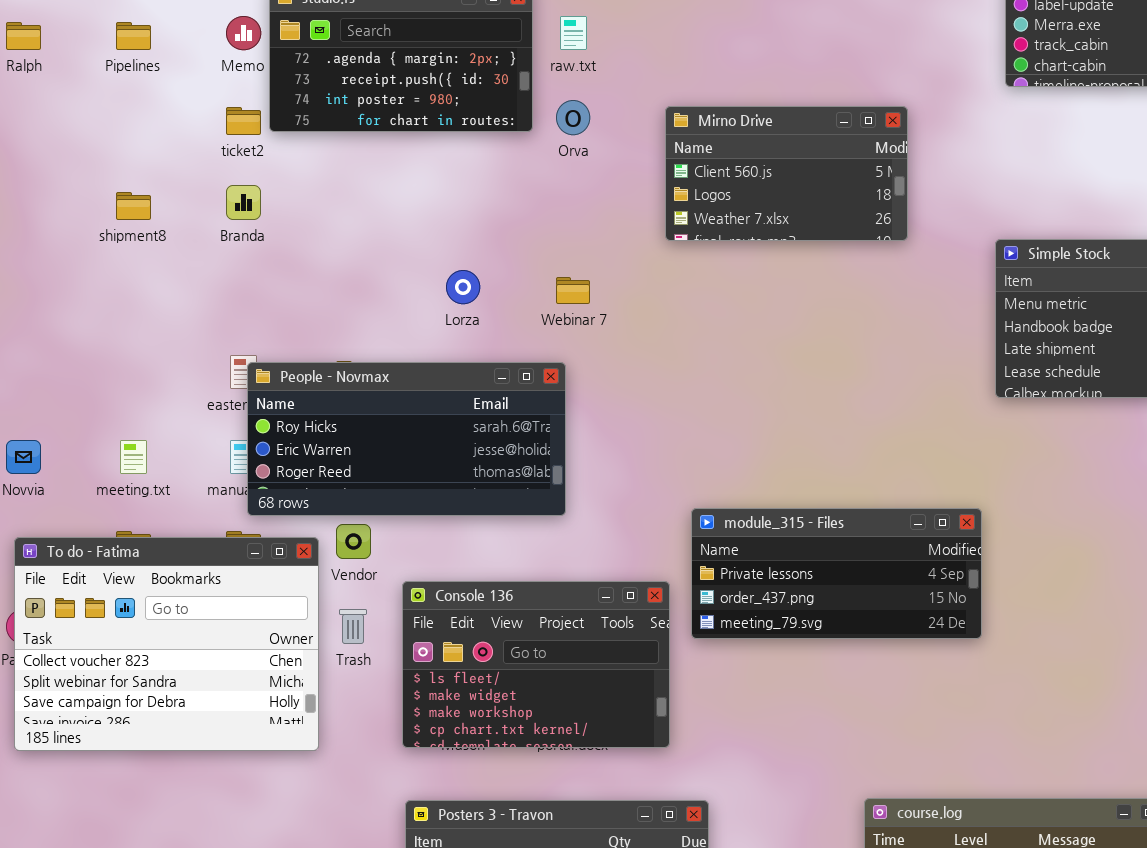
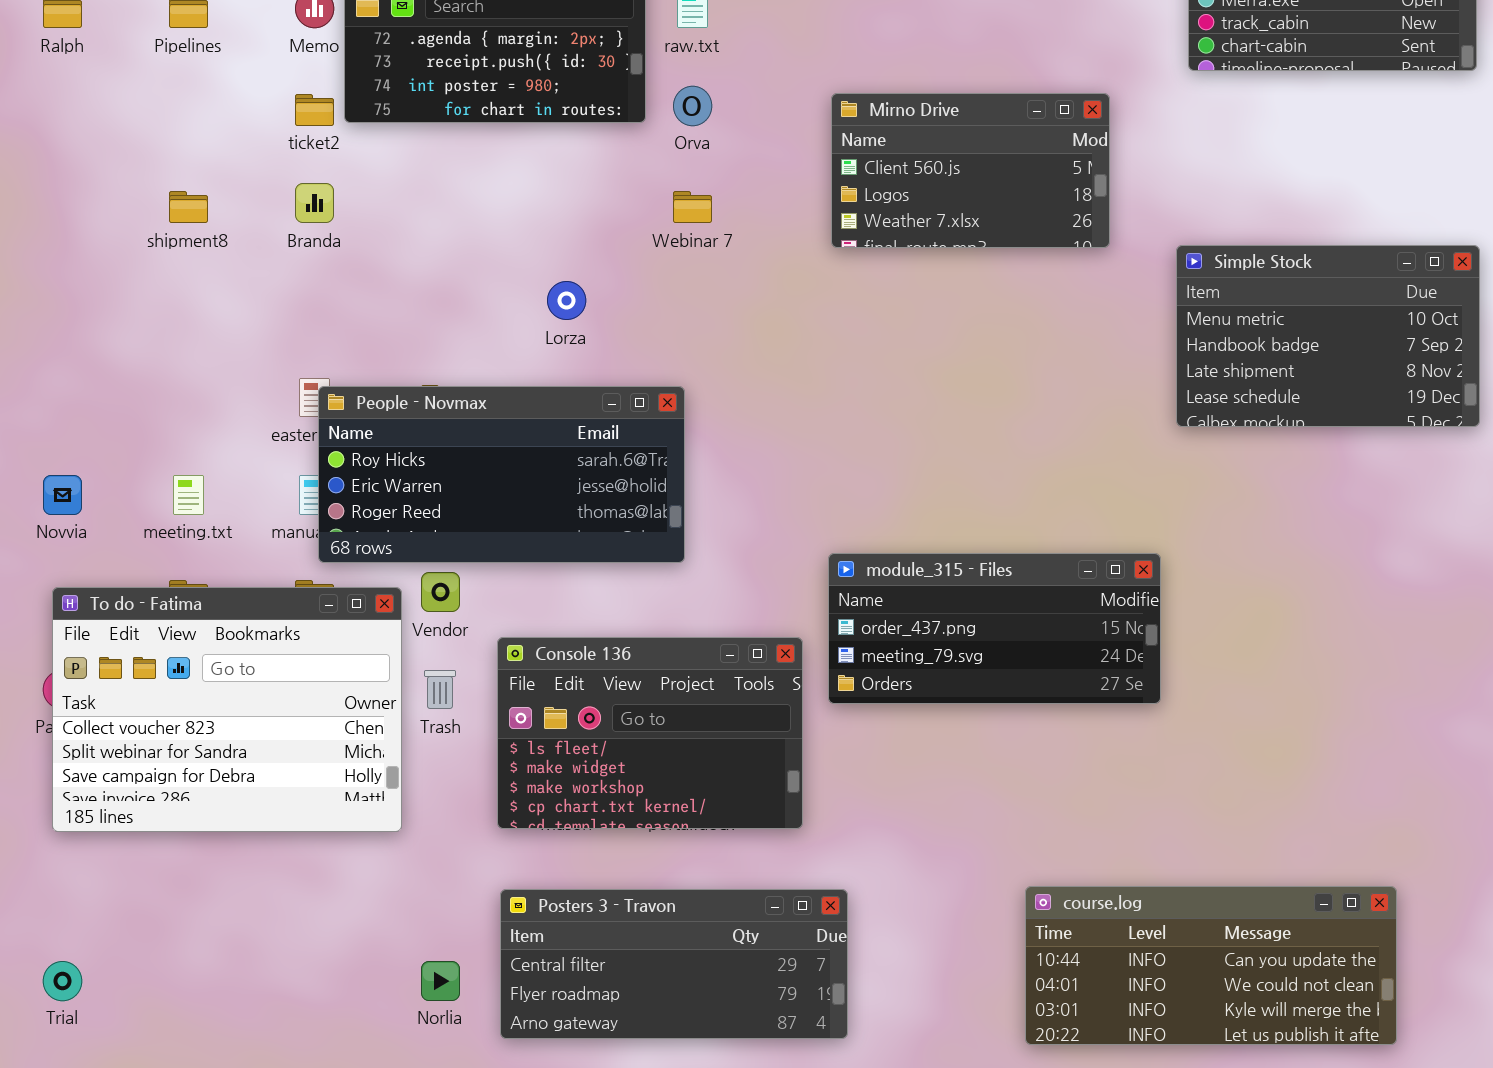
Mirno Drive: [665,106,908,241] -> [831,93,1110,248], moved
Webinar 7: [556,277,590,304] -> [673,191,712,223], moved
module_315 - Files: [691,508,982,639] -> [828,553,1161,704], scrolled down 1 row

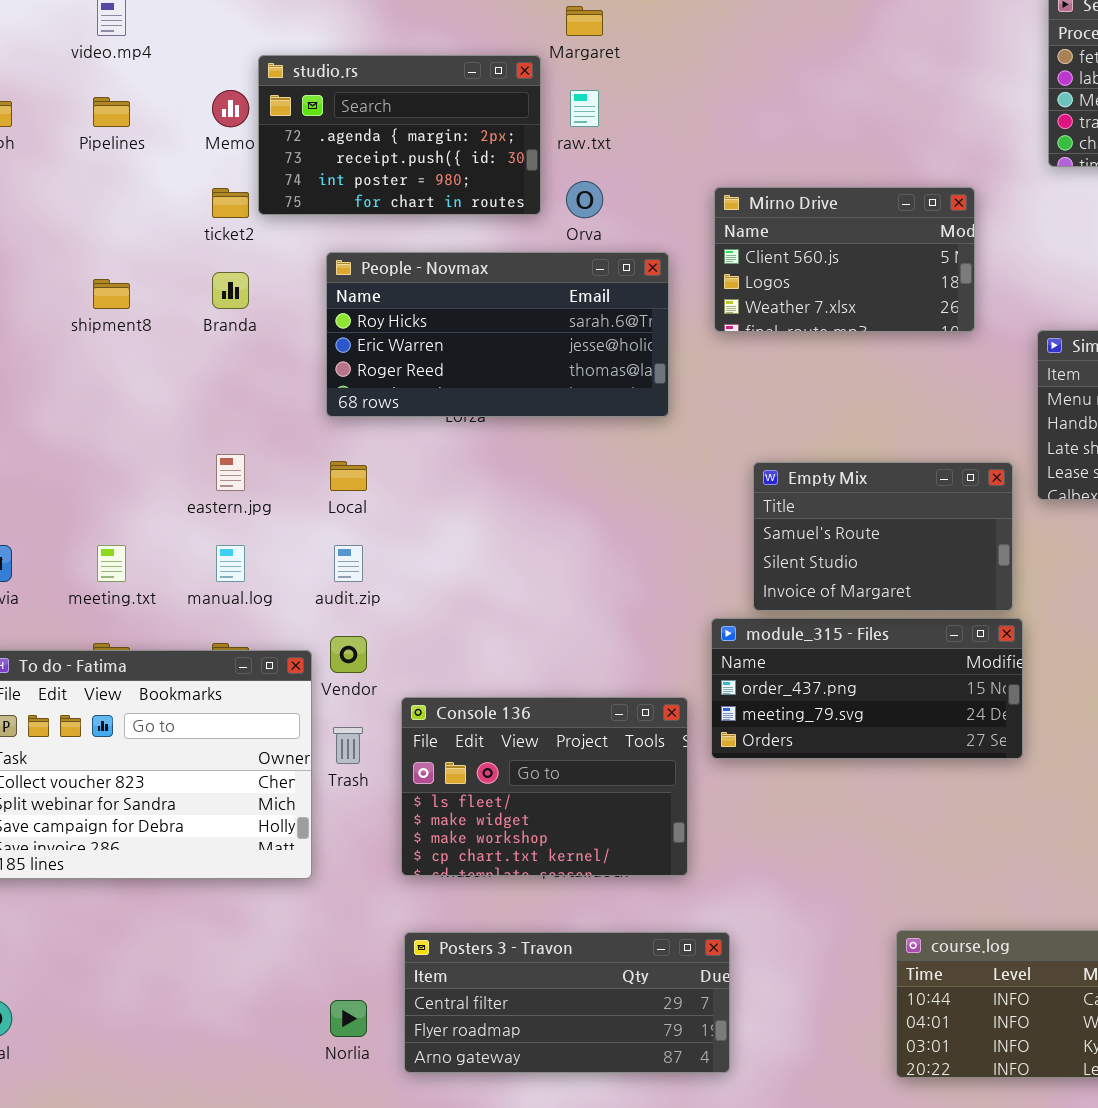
People - Novmax: [318,386,685,563] -> [326,252,669,417], moved
Empty Mix: none -> [753,462,1013,611], opened

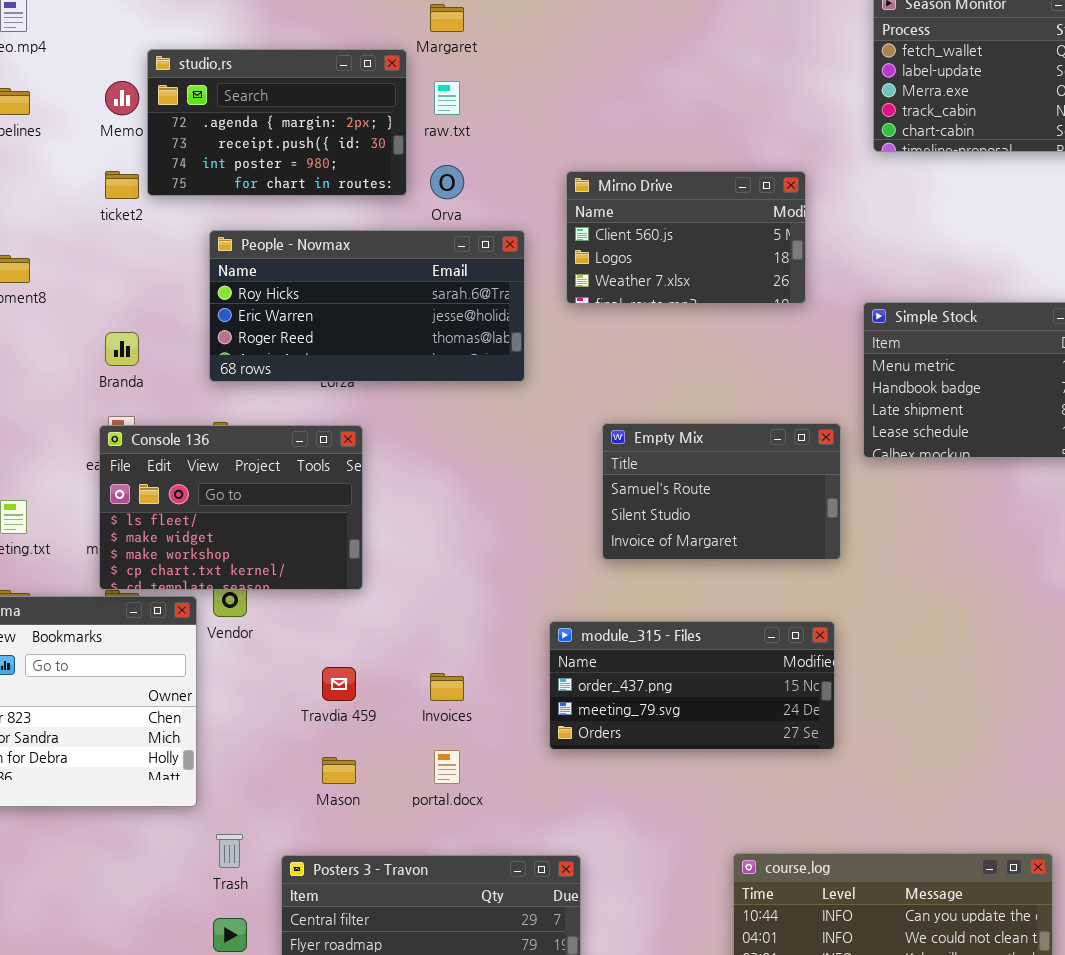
Branda: [212,272,249,309] -> [105,332,139,366], moved
module_315 - Files: [711,618,1023,759] -> [549,621,835,750], moved
Console 136: [401,697,688,876] -> [99,425,363,590], moved
Trash: [333,727,363,764] -> [216,834,243,868], moved

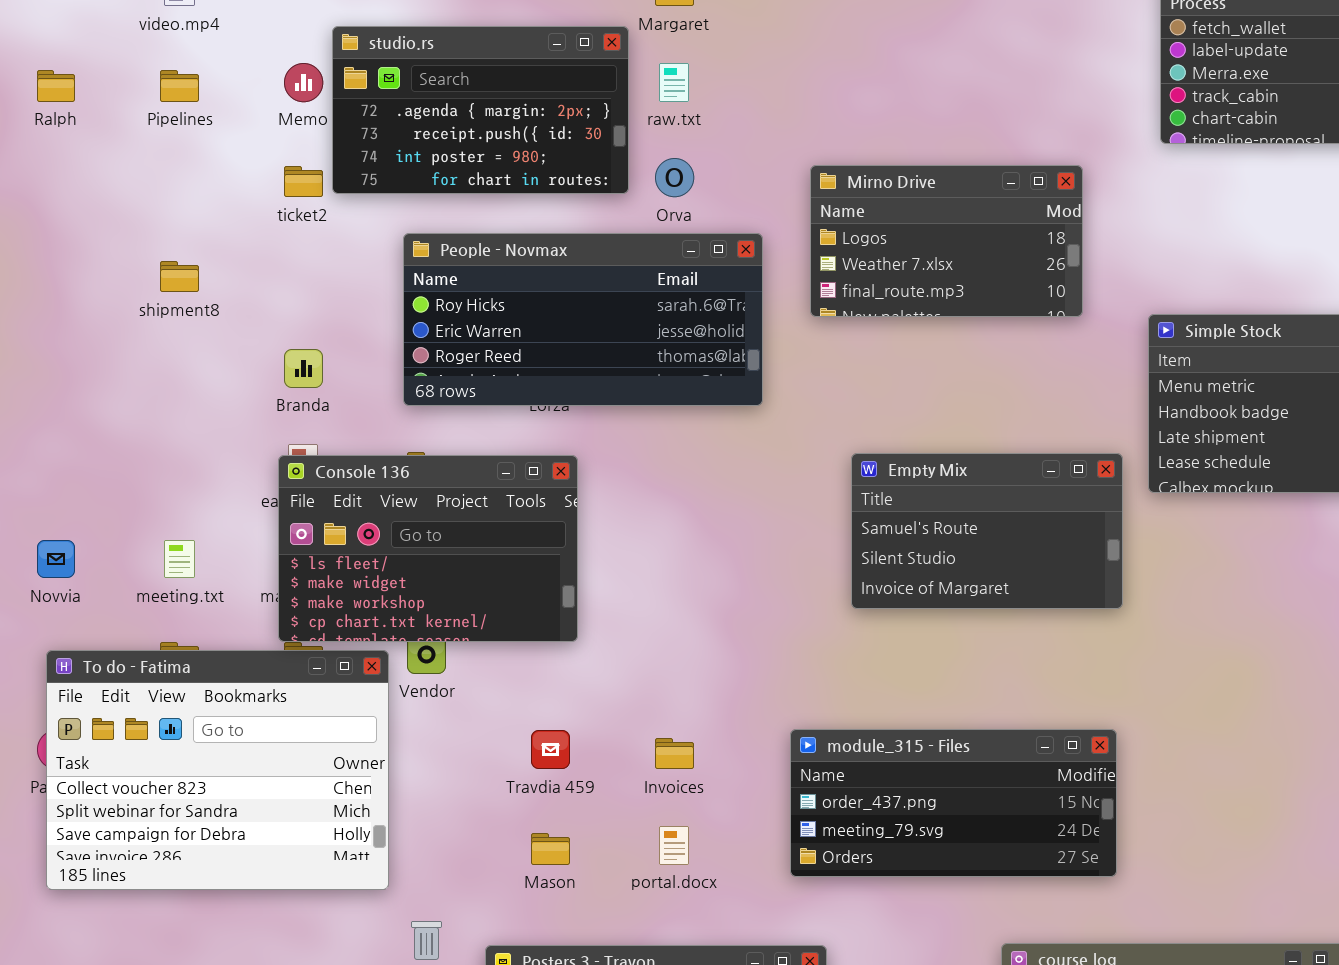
Mirno Drive: [566,171,806,304] -> [810,165,1083,317], scrolled down 1 row
module_315 - Files: [549,621,835,750] -> [790,729,1117,877], moved

